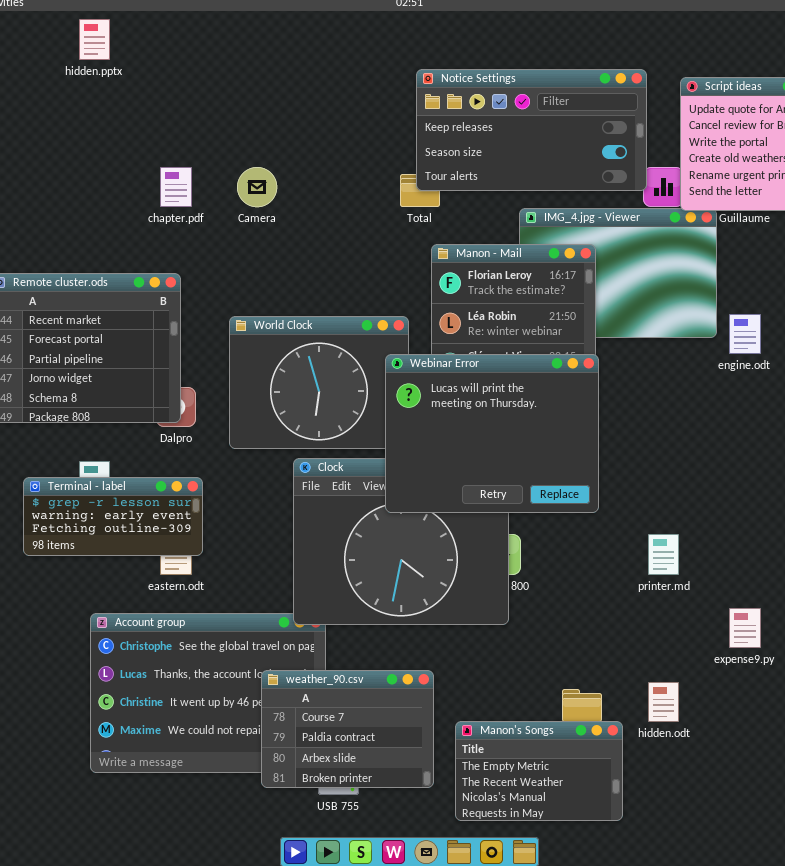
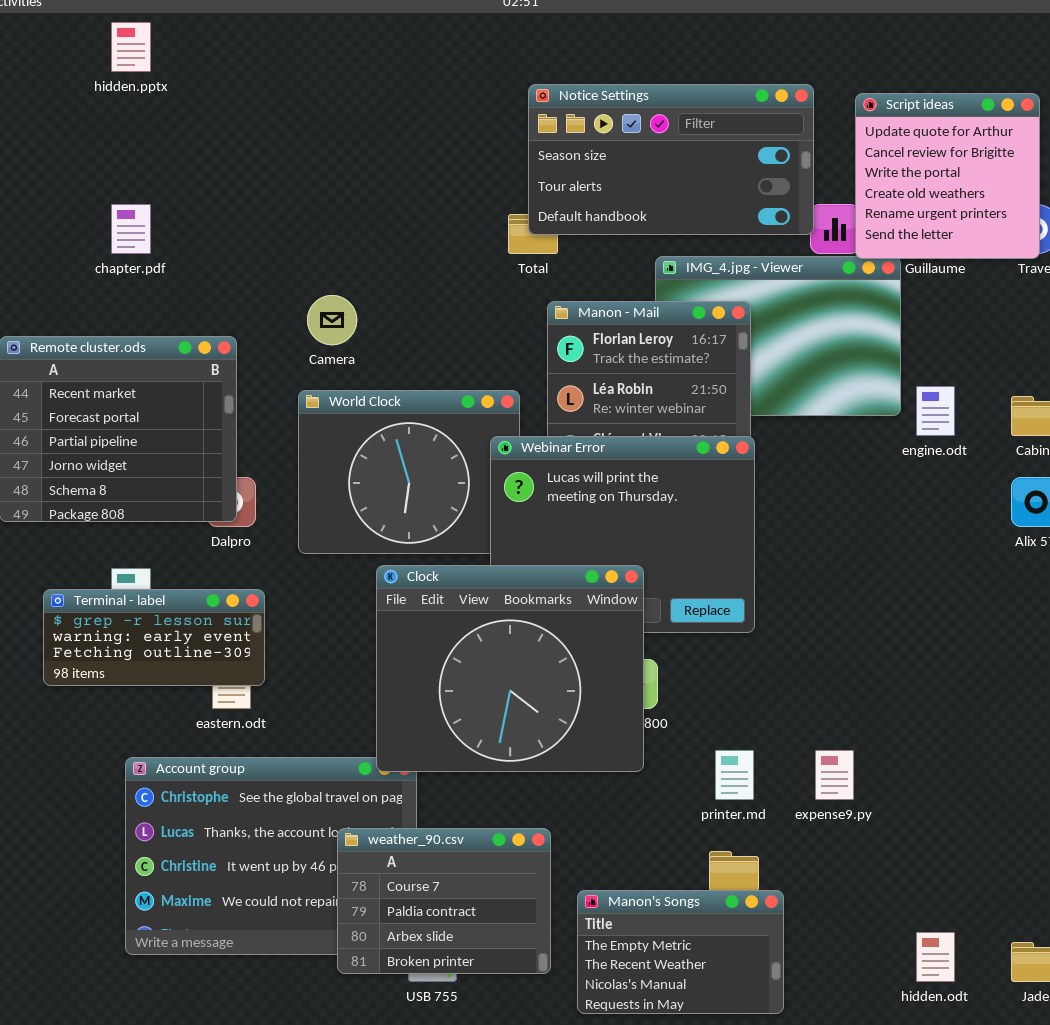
Notice Settings: [416,69,647,191] -> [528,84,814,235], scrolled down 1 row
chapter.pdf: [160,167,192,207] -> [111,204,151,254], moved
Camera: [237,167,277,207] -> [307,295,357,345], moved
Clock: [293,458,509,625] -> [376,565,644,772], raised
printer.md: [648,534,679,575] -> [715,750,754,800], moved
expense9.py: [729,608,761,648] -> [815,750,854,800], moved
hidden.odt: [648,682,679,722] -> [916,932,955,982], moved

